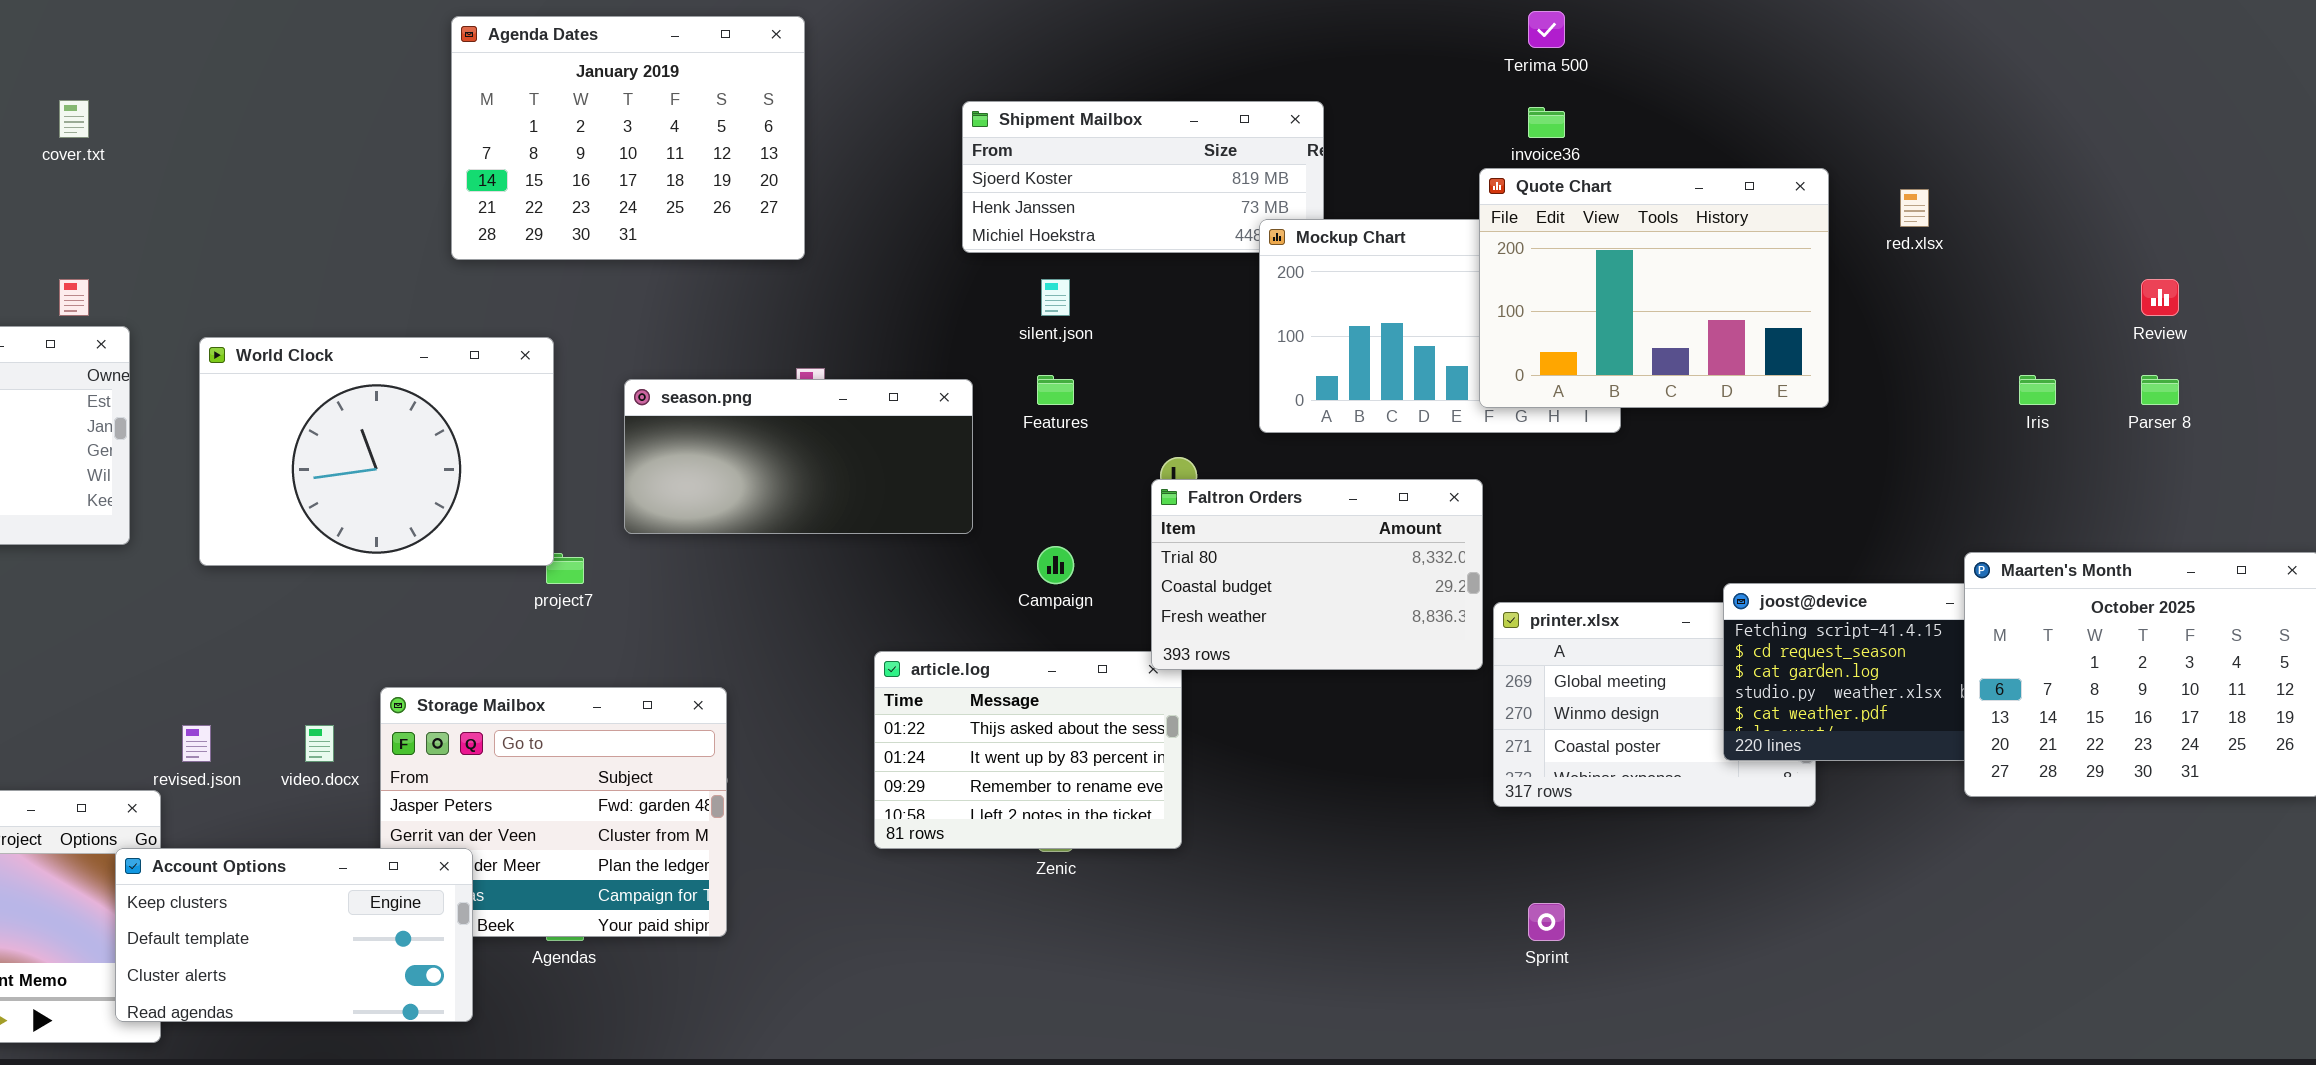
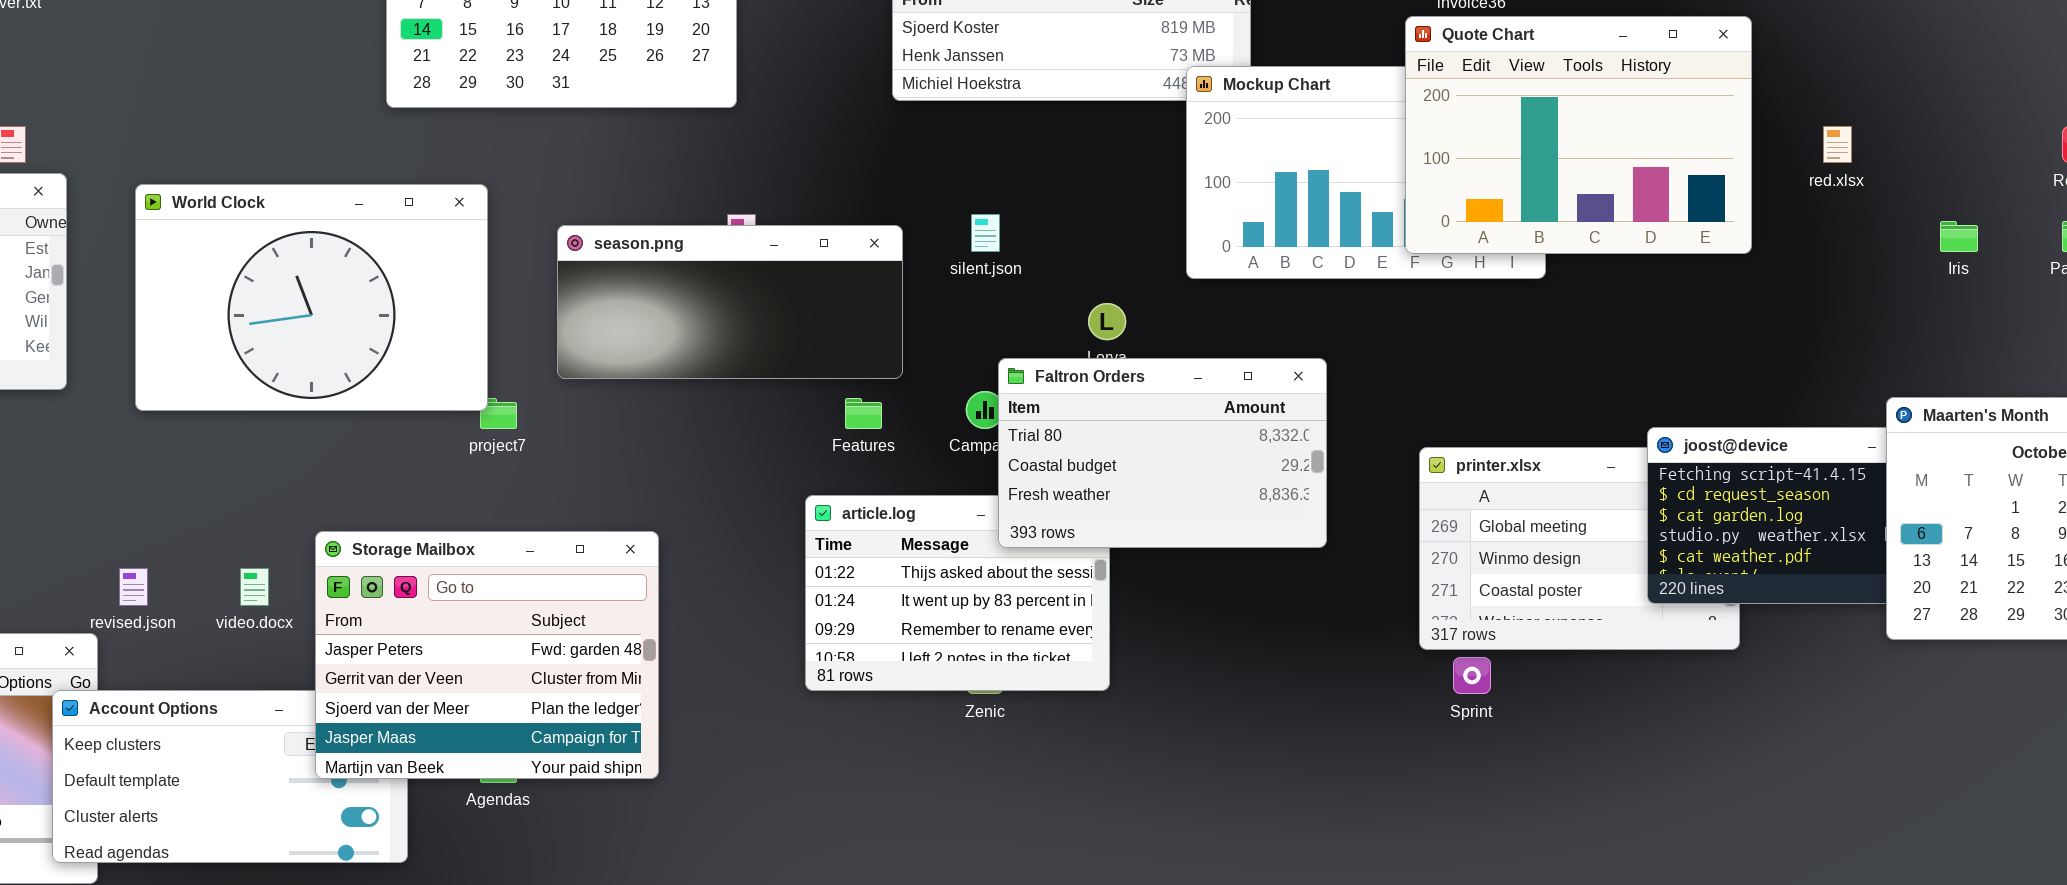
red.xlsx: [1900,189,1929,227] -> [1823,126,1852,163], moved
silent.json: [1041,279,1070,316] -> [971,214,1000,252], moved
Features: [1037,375,1074,405] -> [845,398,882,429], moved
Faltron Orders: [1151,479,1483,670] -> [998,358,1327,548], moved
Storage Mailbox: [380,687,727,937] -> [315,531,659,779], raised
Sprint: [1528,903,1565,941] -> [1453,657,1491,694], moved

